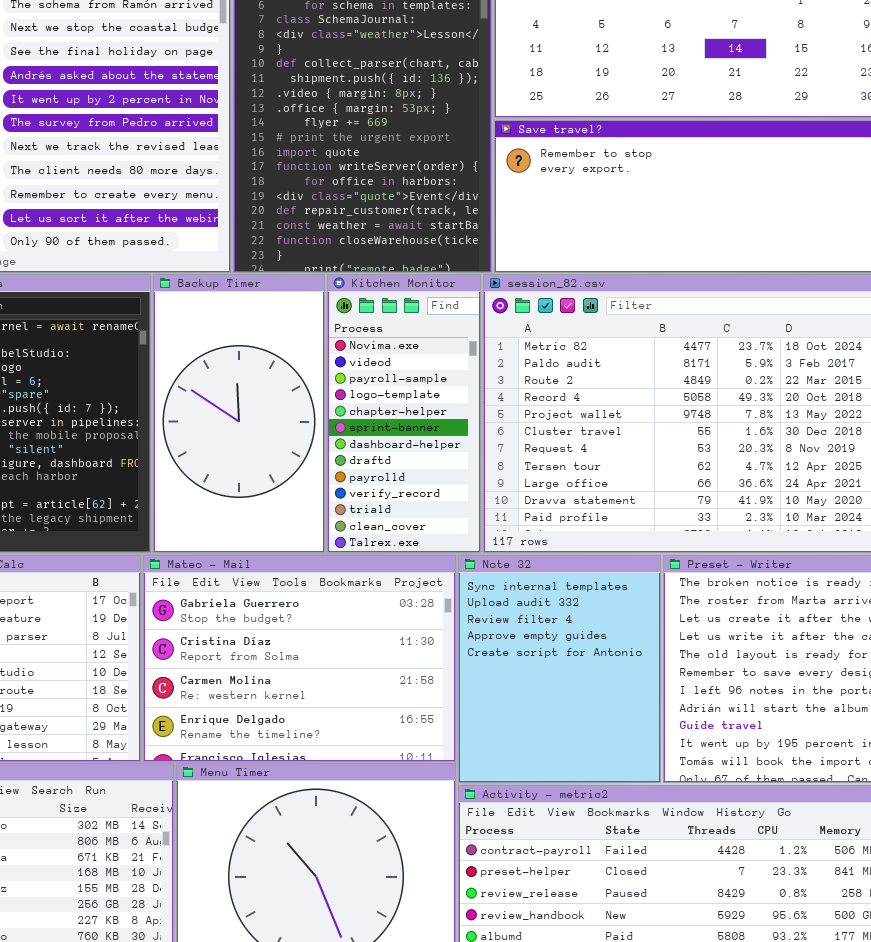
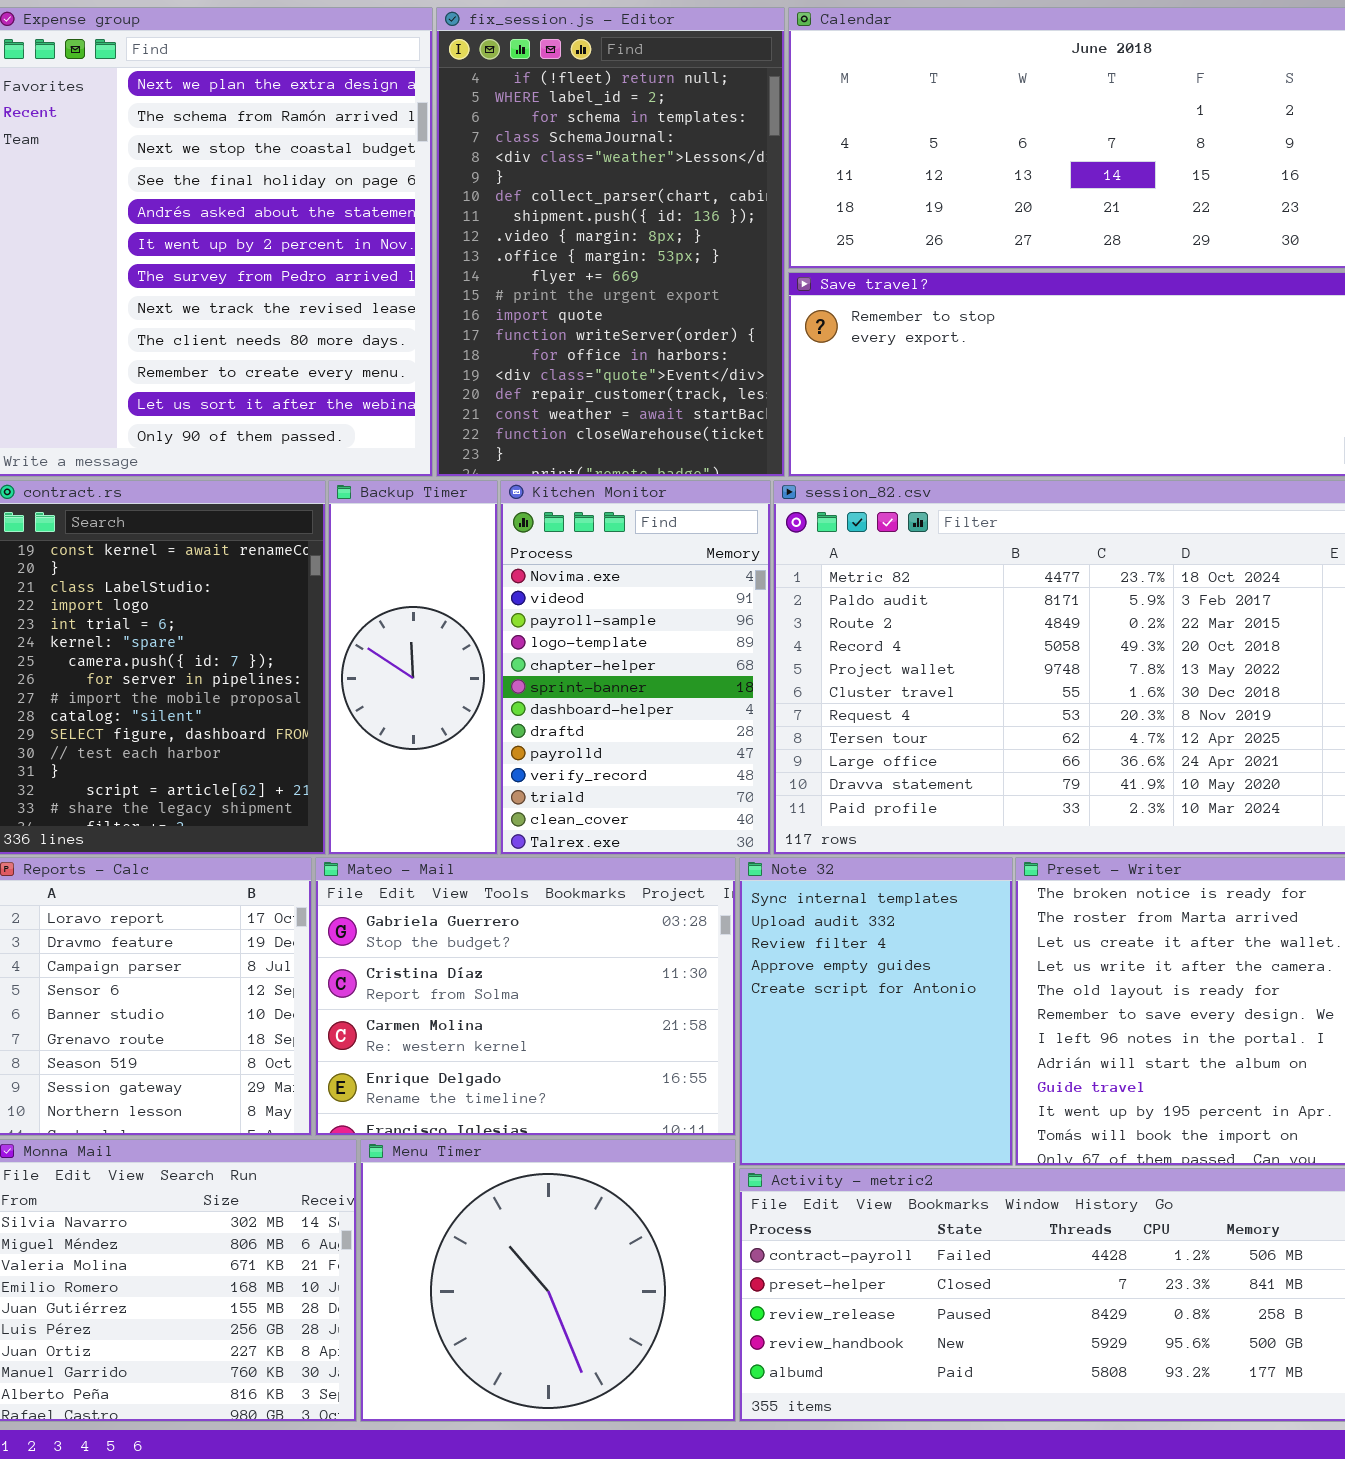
Backup Timer: [153,274,325,553] -> [328,480,498,855], resized
Kitchen Monitor: [327,274,481,553] -> [500,480,771,855], resized

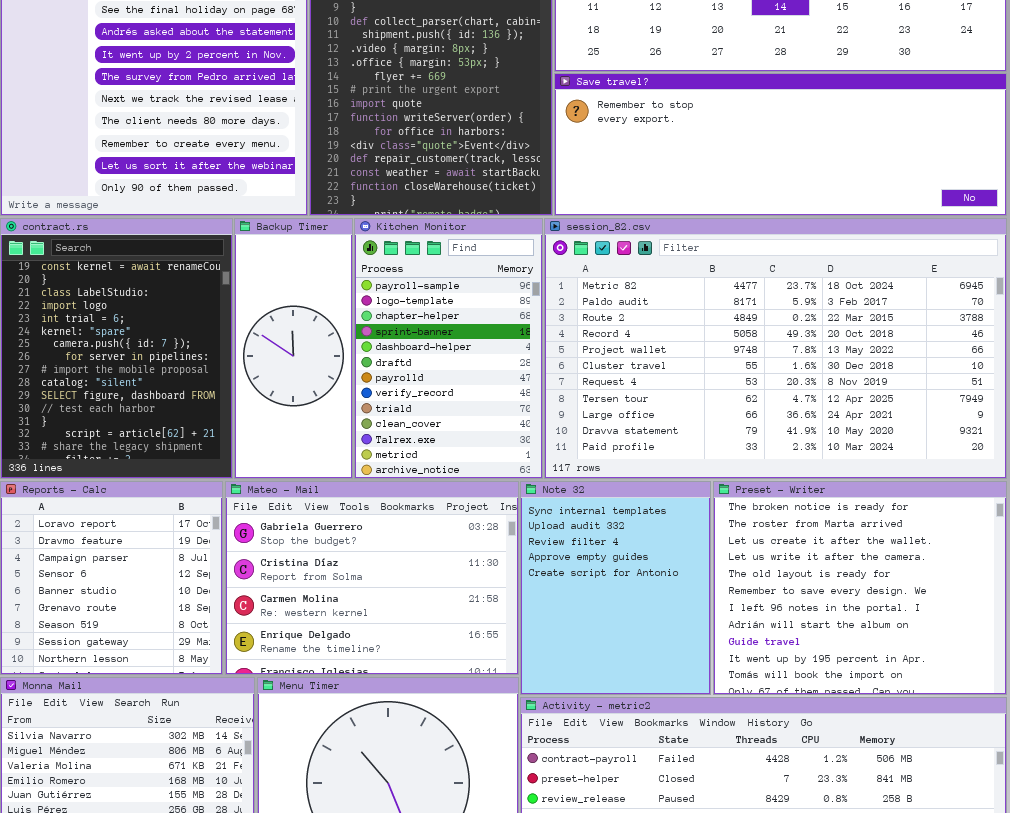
Kitchen Monitor: [500,480,771,855] -> [354,218,543,479], scrolled down 2 rows

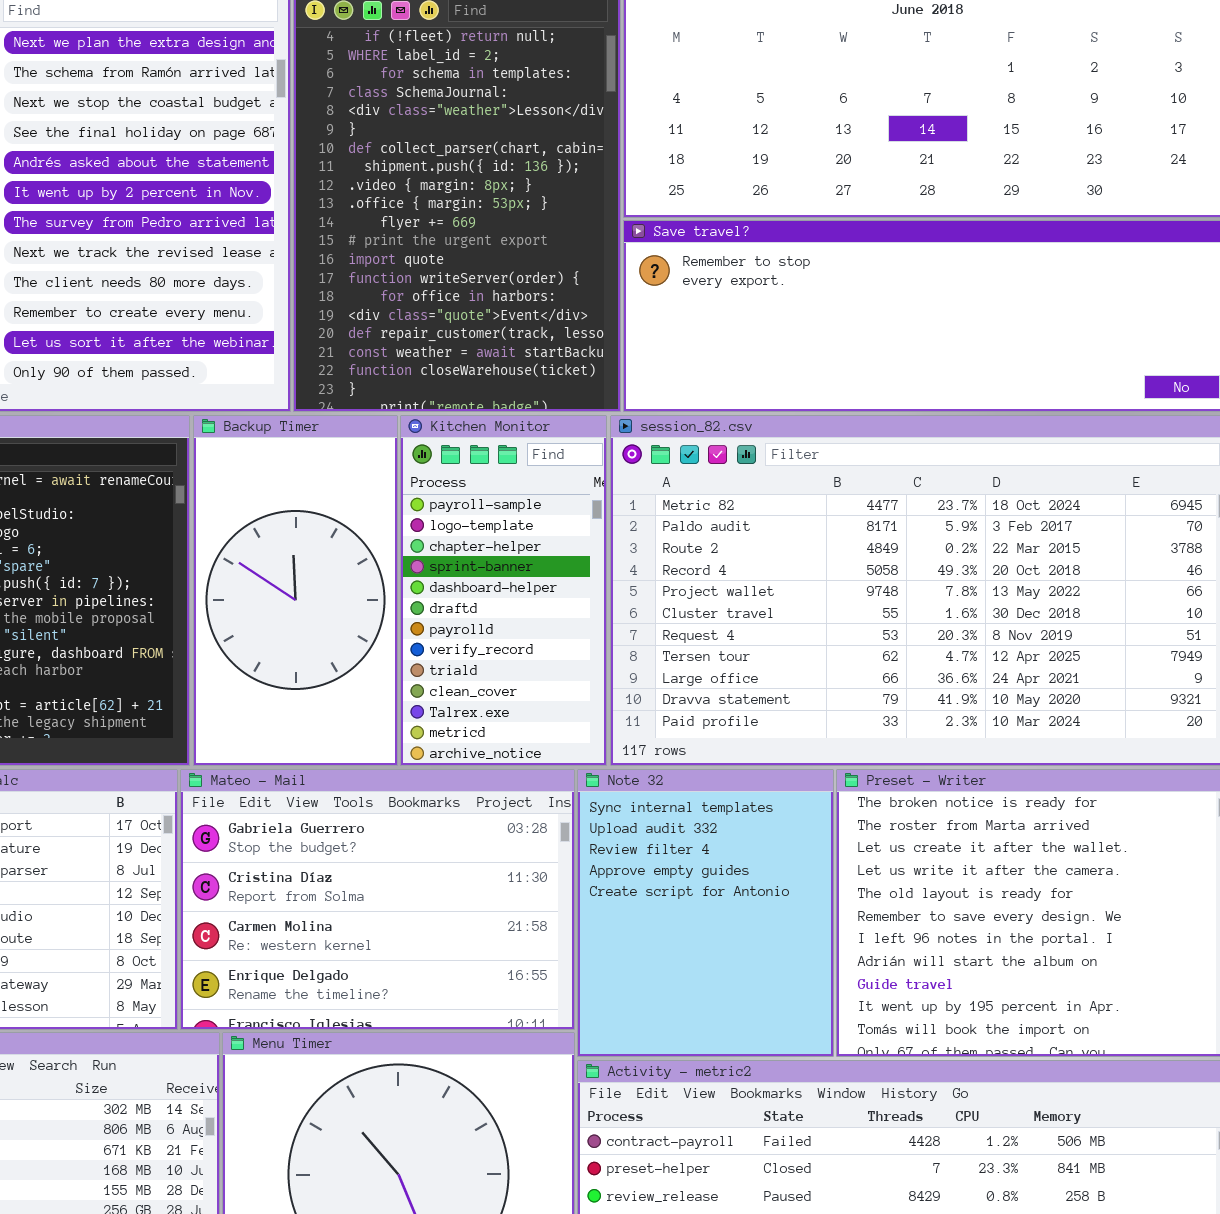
Backup Timer: [234,218,353,479] -> [193,415,398,766], resized
Kitchen Monitor: [354,218,543,479] -> [400,415,607,766], resized

